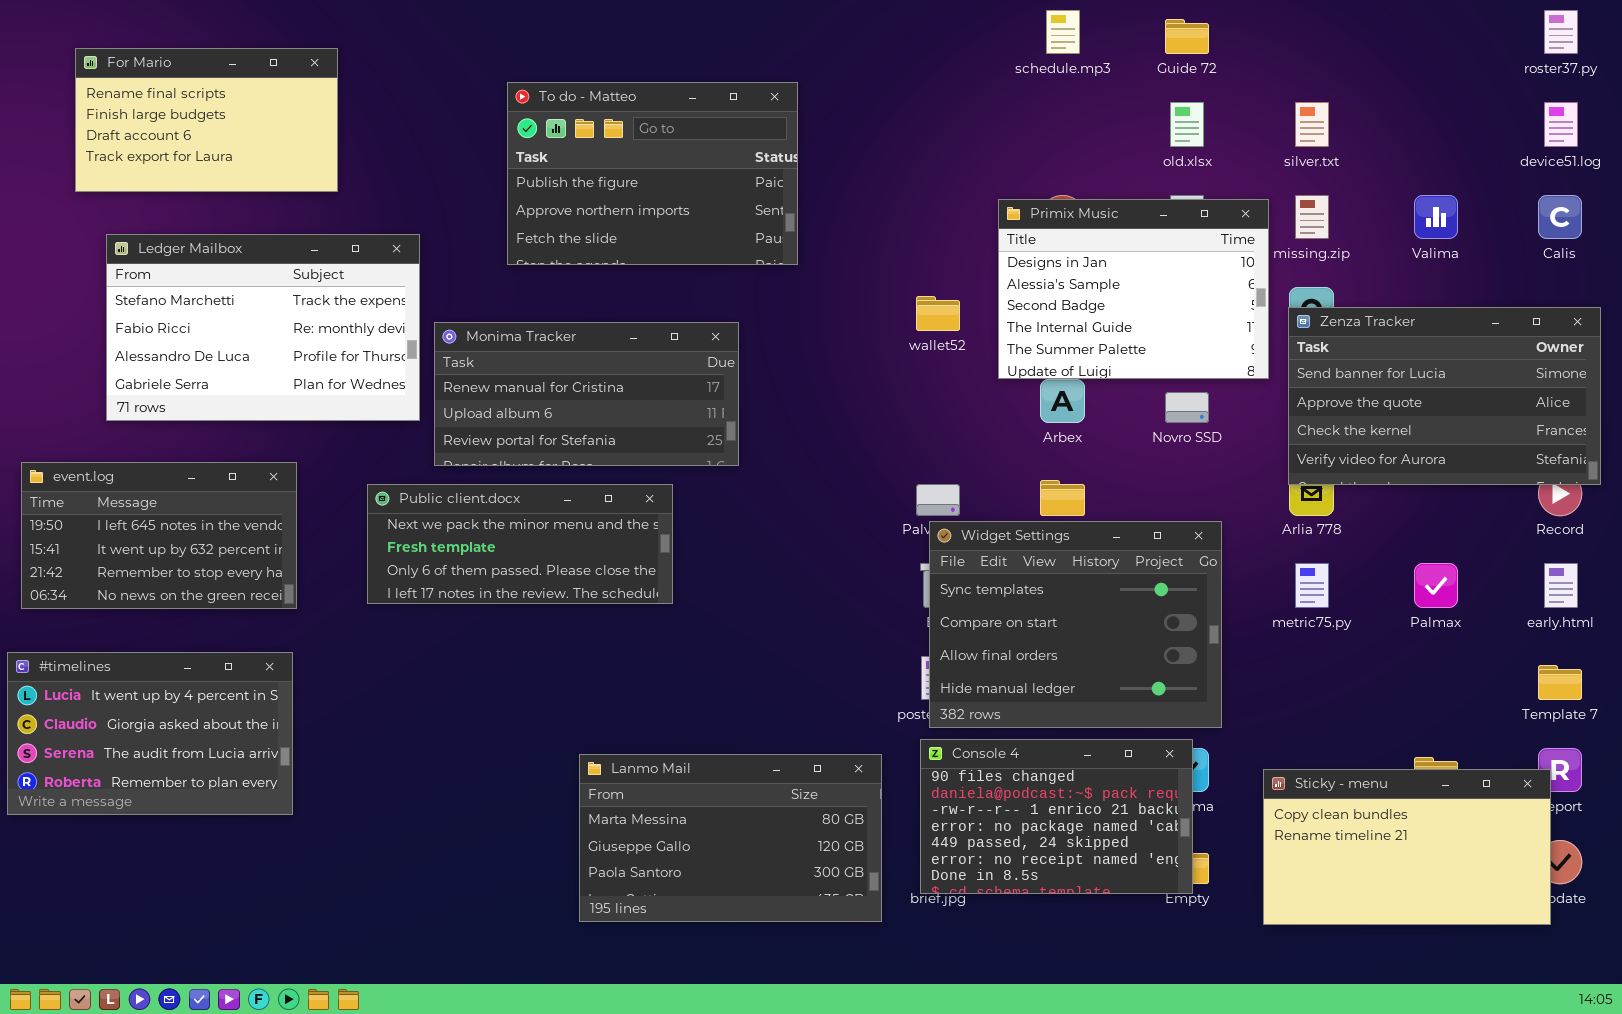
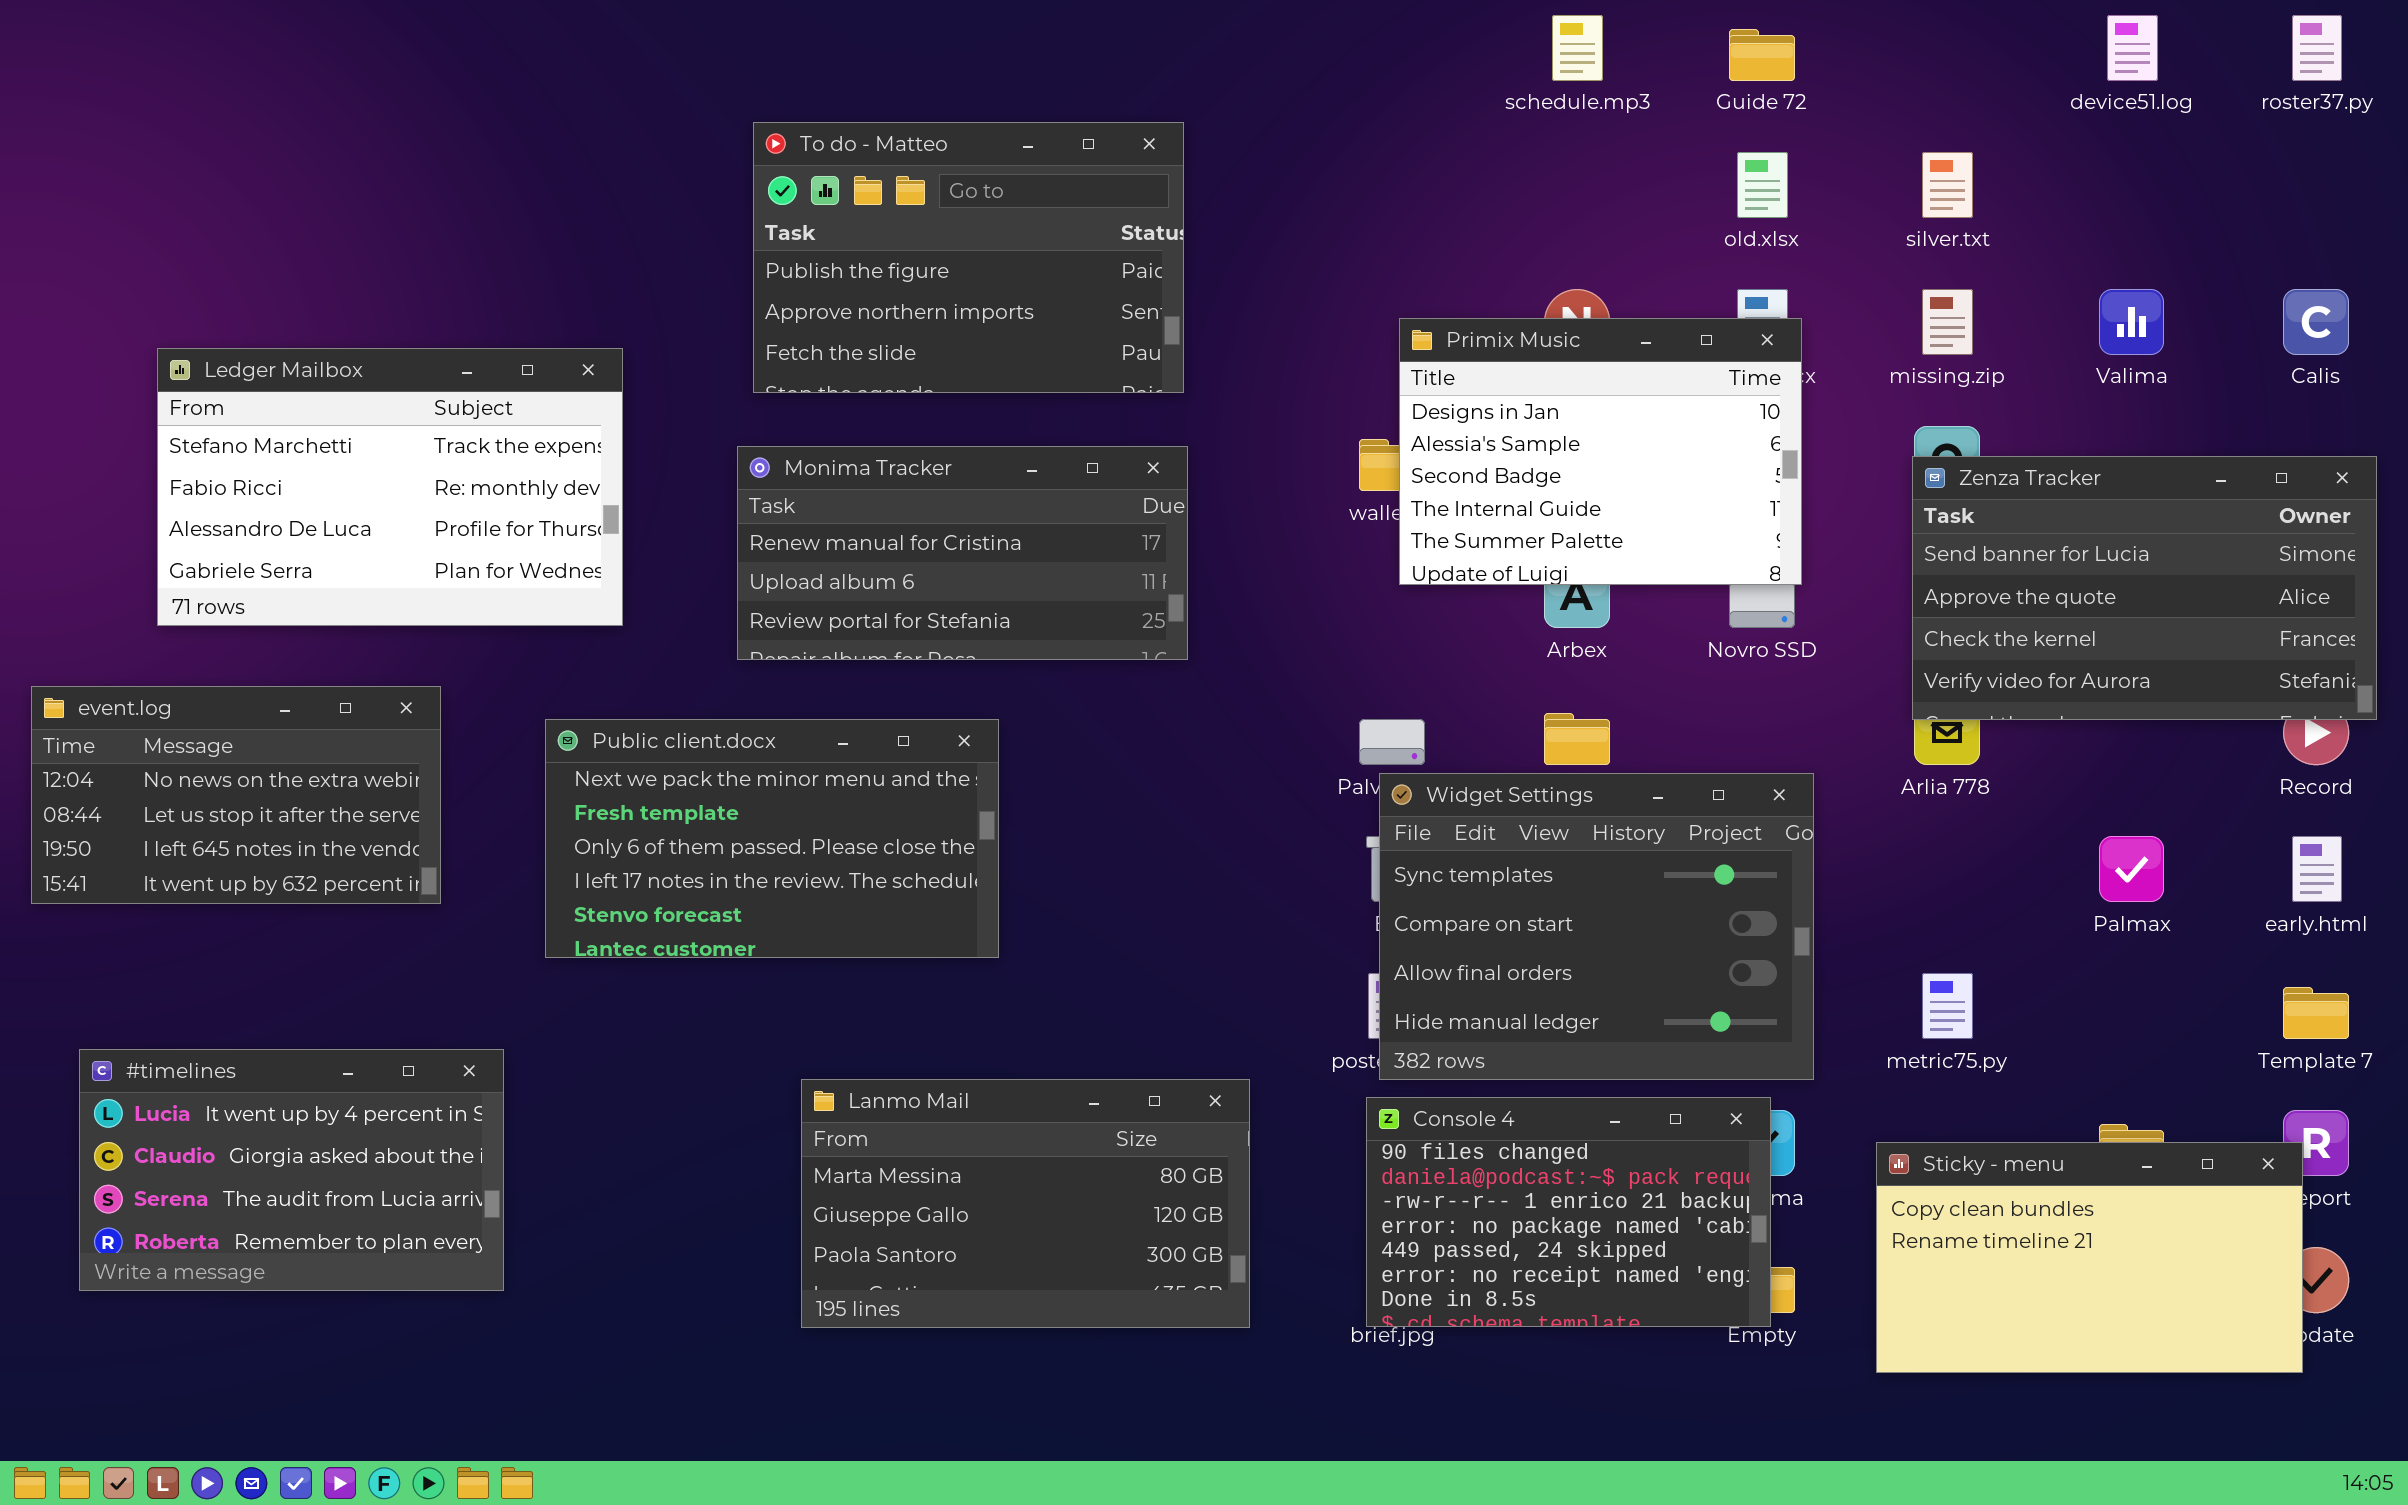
For Mario: [75,48,338,192] -> none, closed
device51.log: [1544,102,1578,147] -> [2107,15,2158,81], moved
Primix Music: [998,199,1269,379] -> [1399,318,1802,585], moved
Monima Tracker: [434,322,739,466] -> [737,446,1188,660], moved
event.log: [21,462,297,609] -> [31,686,441,904], scrolled up 2 rows
Public client.docx: [367,484,673,604] -> [545,719,999,958], resized
metric75.py: [1295,563,1329,608] -> [1922,973,1973,1039], moved
#timelines: [7,652,293,815] -> [79,1049,504,1291], moved
Lanmo Mail: [579,754,882,922] -> [801,1079,1250,1328], moved

